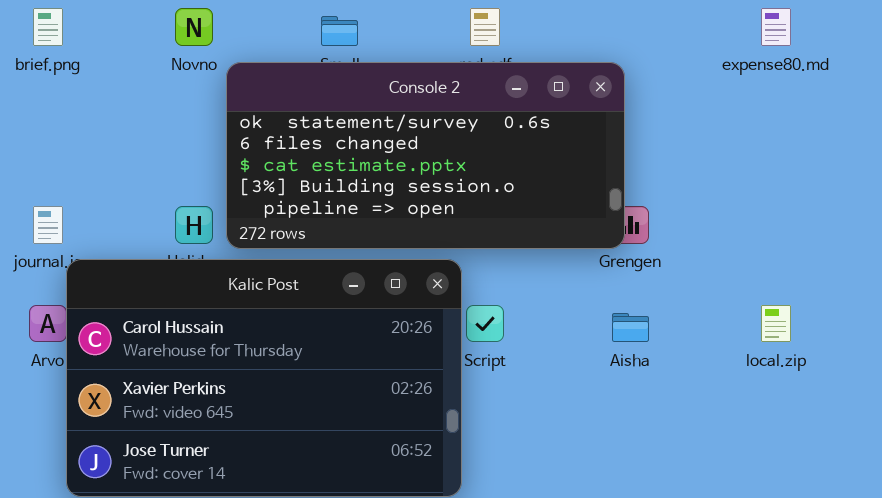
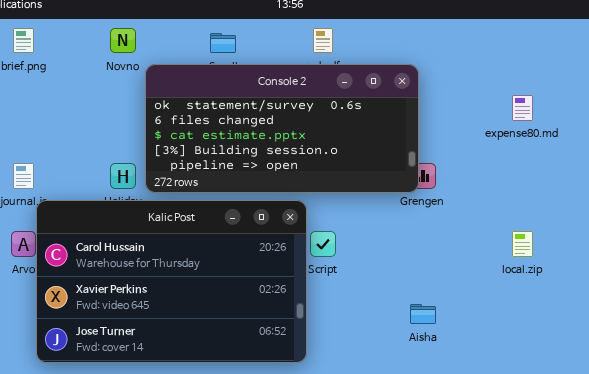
expense80.md: [761,8,791,46] -> [512,95,533,121], moved
Aisha: [612,313,649,342] -> [410,304,436,324], moved

